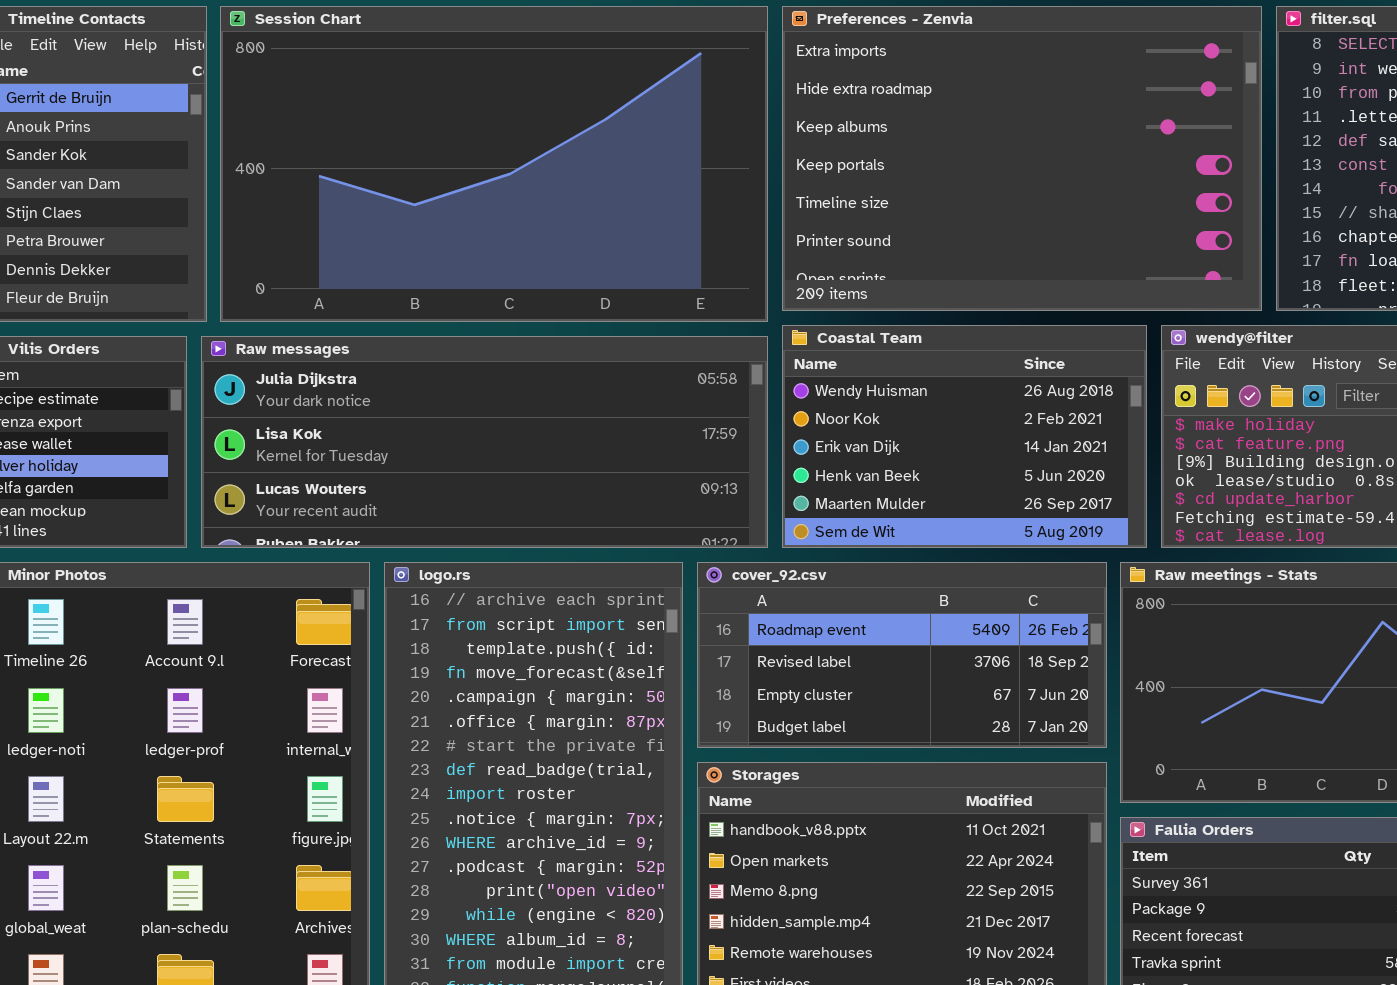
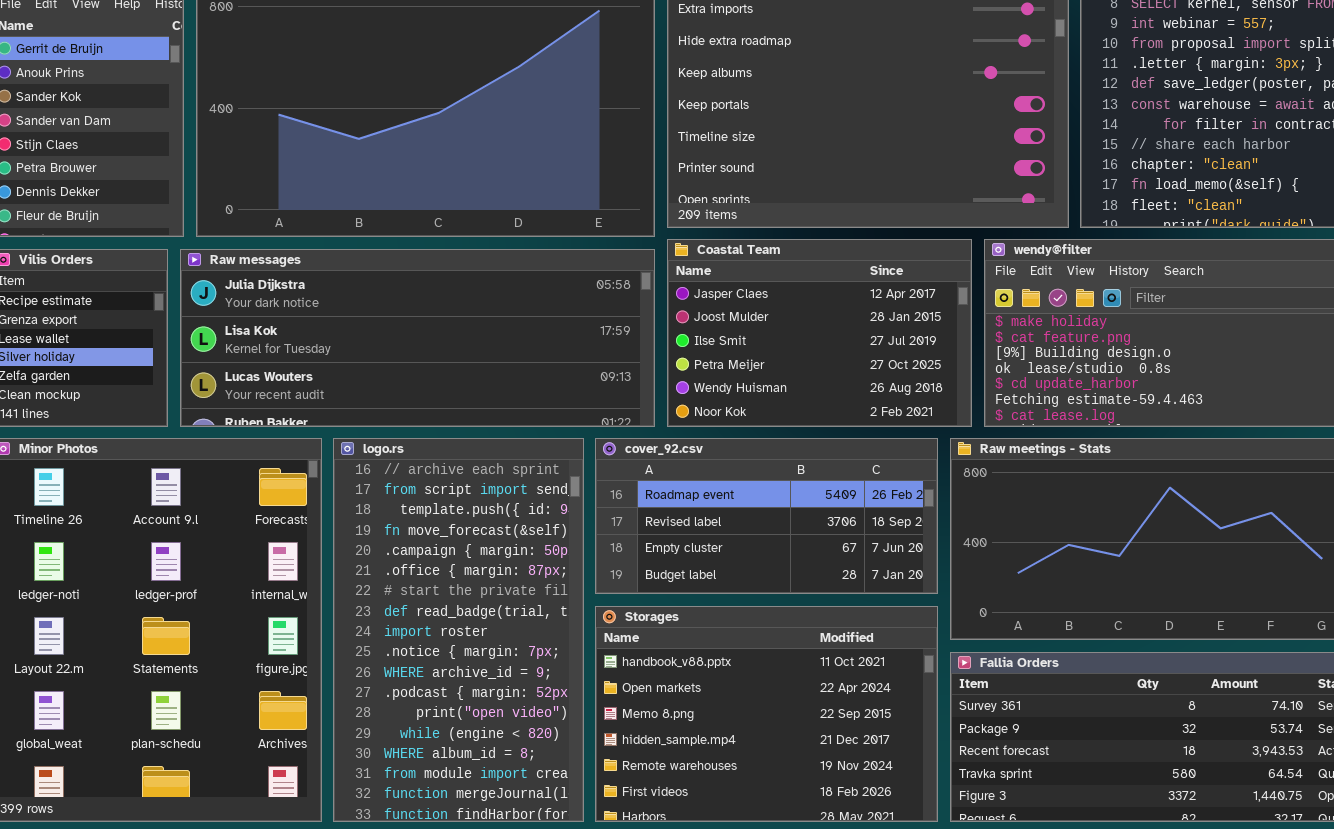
Coastal Team: [782,325,1147,548] -> [667,239,972,427], scrolled up 4 rows

